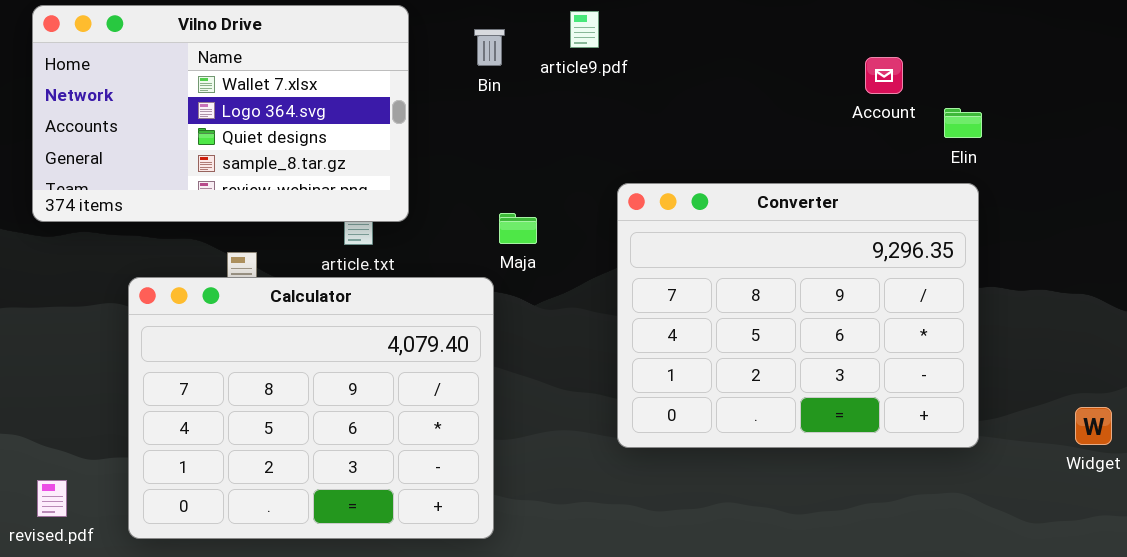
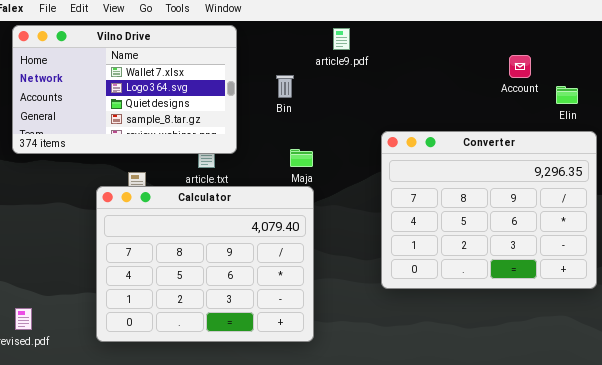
Bin: [474,29,505,66] -> [276,75,294,98], moved
Converter: [617,183,979,448] -> [381,131,597,289], moved
Calculator: [128,277,494,539] -> [96,186,314,342], moved

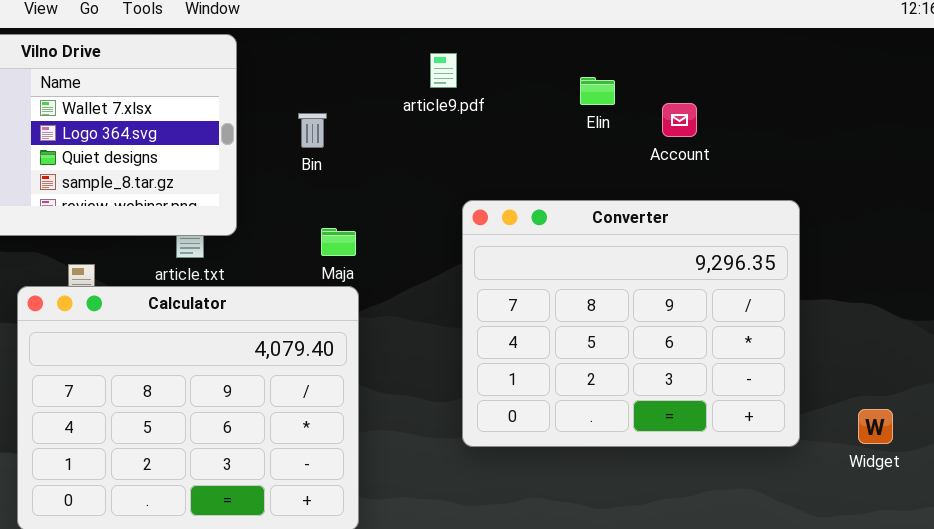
article9.pdf: [333,28,350,50] -> [430,53,457,88], moved
Account: [509,55,531,78] -> [662,103,697,137], moved
Elin: [556,86,578,104] -> [580,77,615,105], moved

